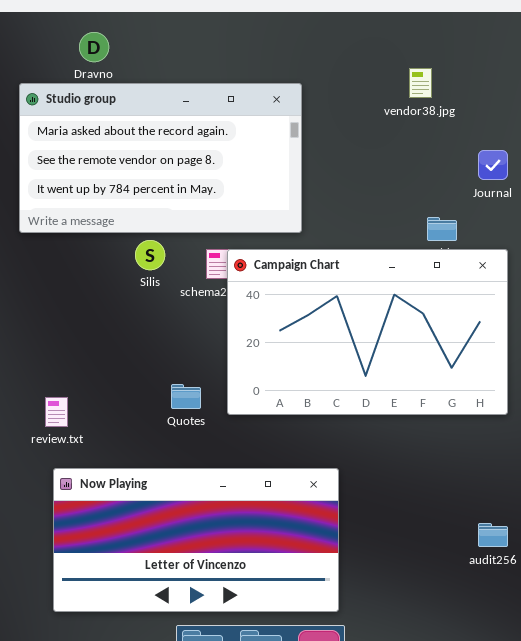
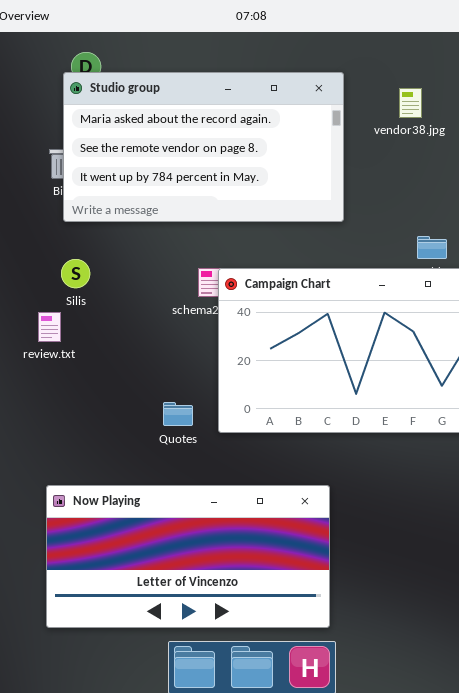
Studio group: [19,83,302,233] -> [63,72,344,222], moved
Silis: [135,240,165,270] -> [61,259,90,288], moved
review.txt: [45,397,68,427] -> [38,312,61,342], moved

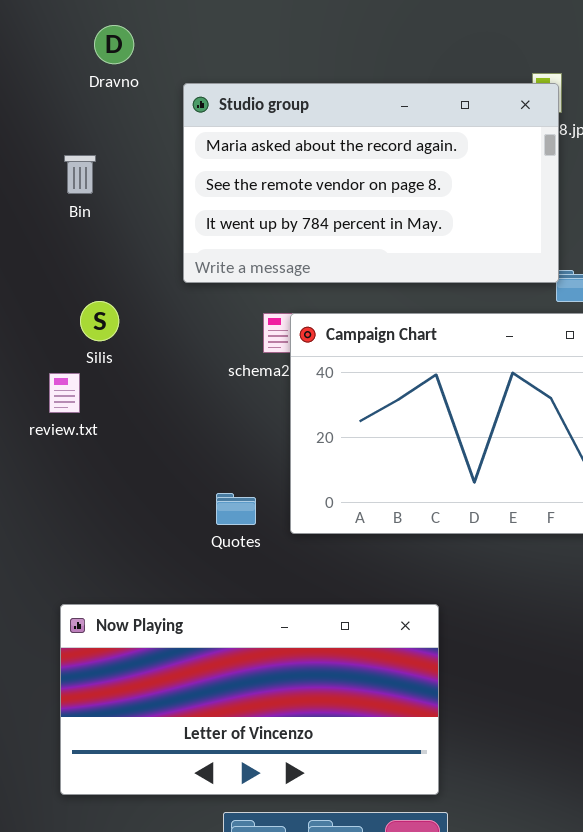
Studio group: [63,72,344,222] -> [183,83,559,283], moved

